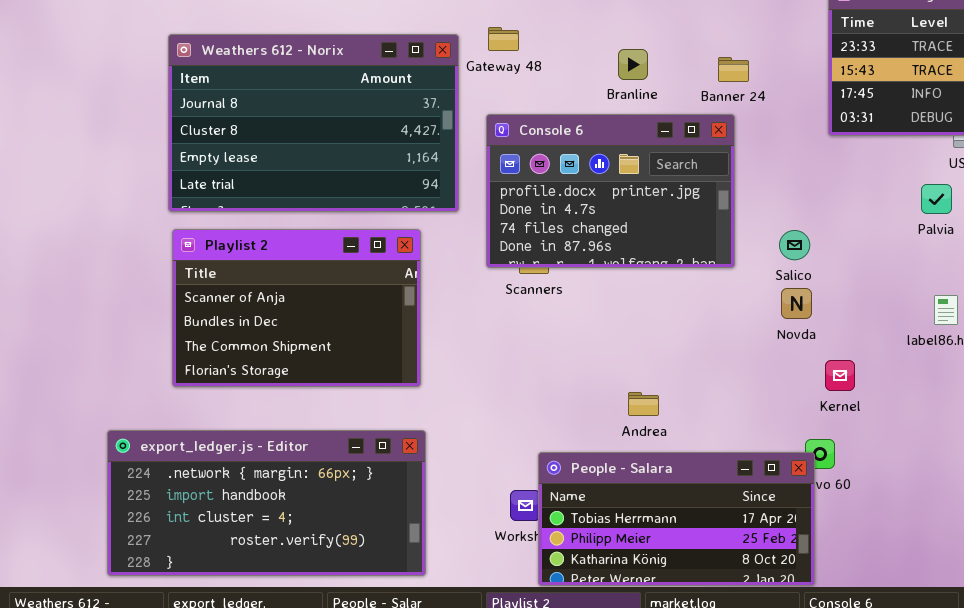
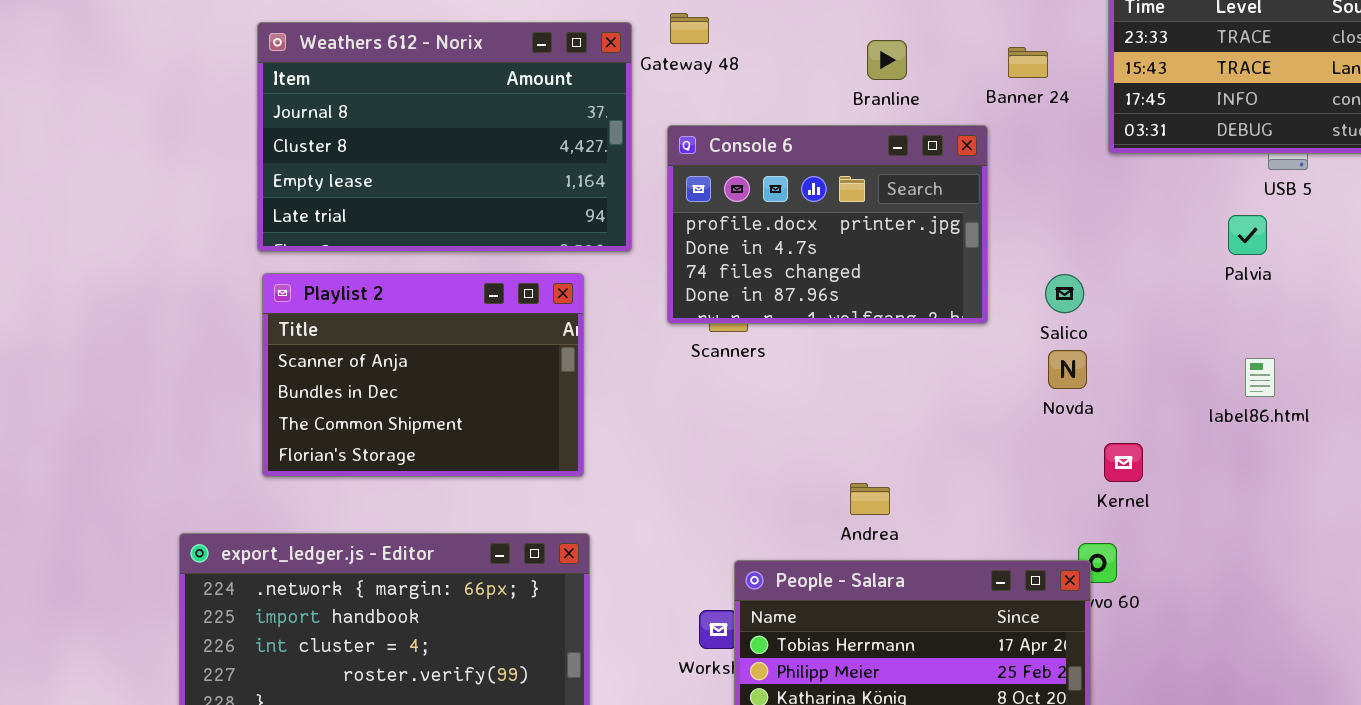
Branline: [618,49,648,80] -> [867,40,907,80], moved
Banner 24: [718,57,749,82] -> [1008,47,1048,78], moved

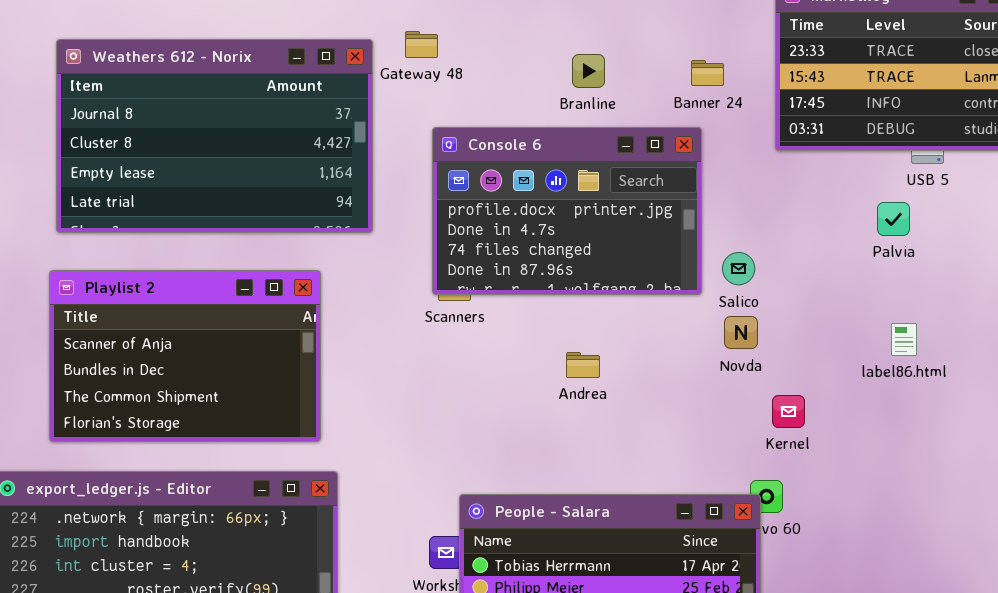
Console 6: [667,125,988,324] -> [432,127,702,295], moved
Playlist 2: [262,273,584,477] -> [49,270,321,442], moved
Andrea: [850,483,890,515] -> [566,352,600,378], moved

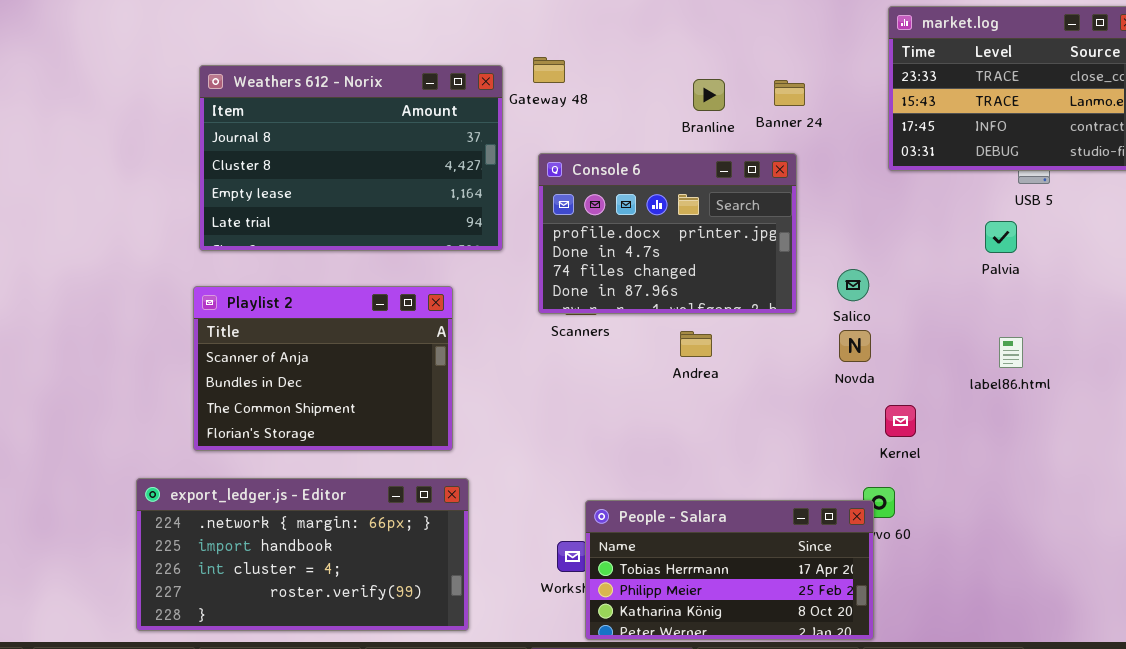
Banner 24: [691,60,724,86] -> [774,80,805,106], moved
Console 6: [432,127,702,295] -> [538,153,797,314], moved
Andrea: [566,352,600,378] -> [680,331,712,357], moved

